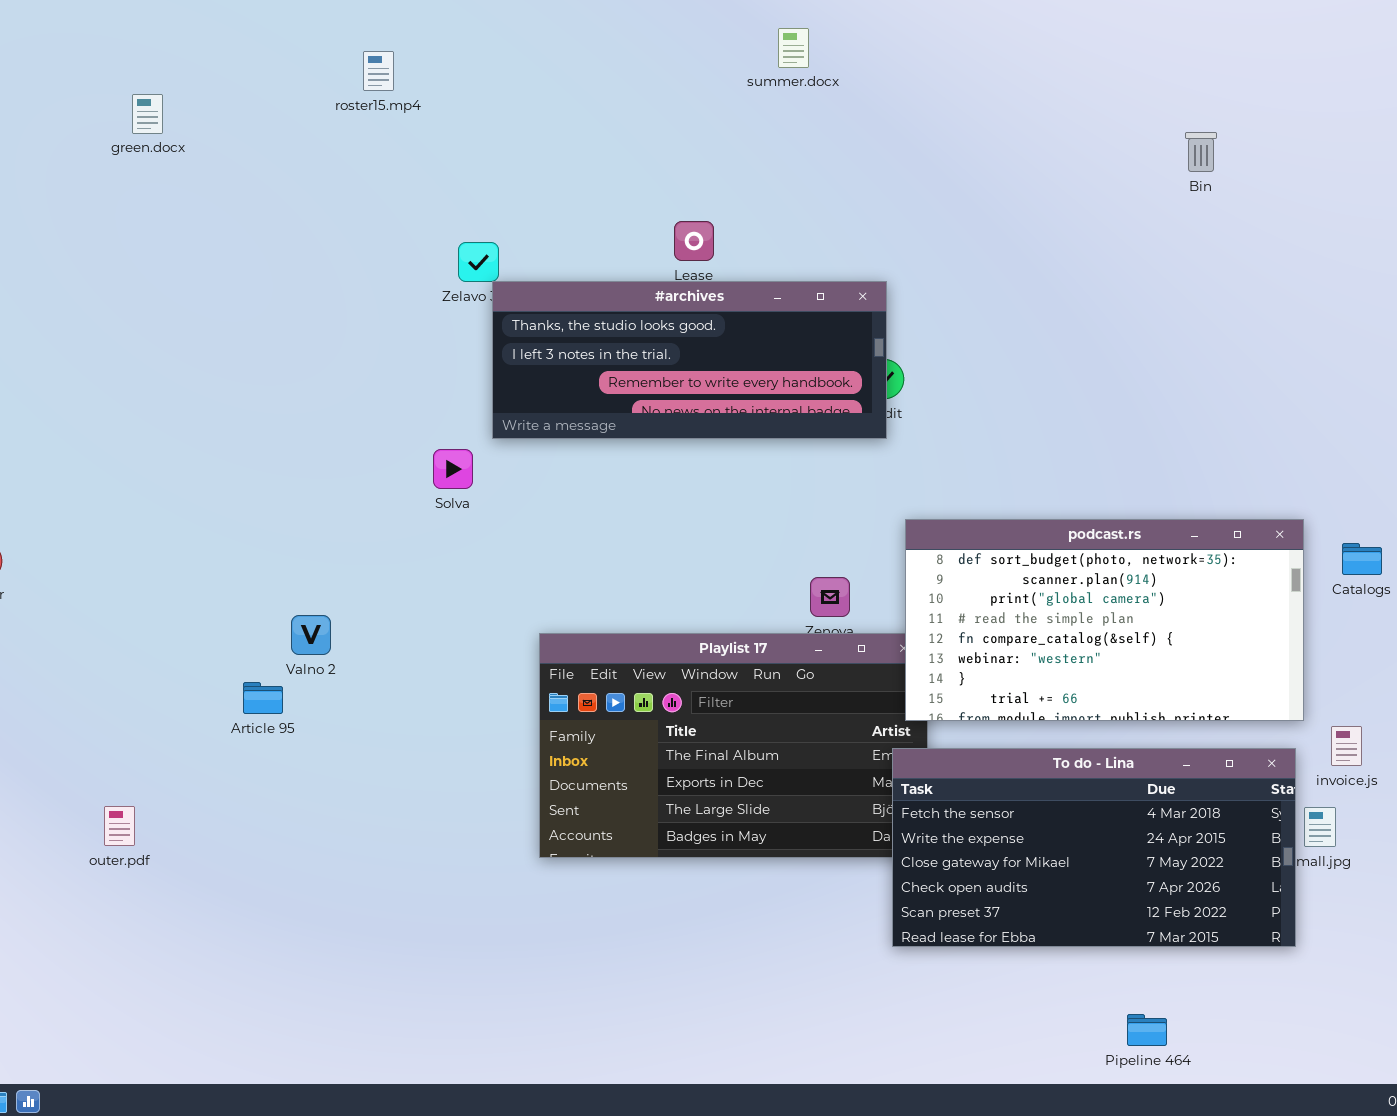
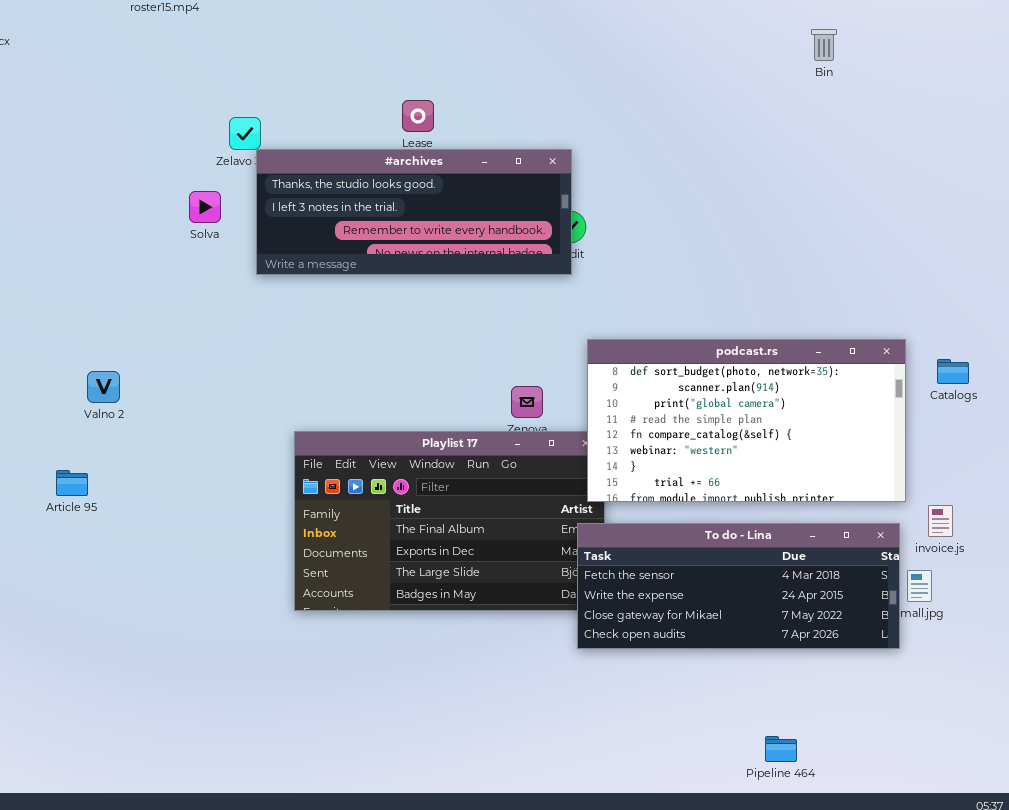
Solva: [433,449,473,489] -> [189,191,221,223], moved
Valno 2: [291,615,331,655] -> [87,371,120,403], moved
To do - Lina: [892,748,1296,947] -> [577,523,900,649], resized

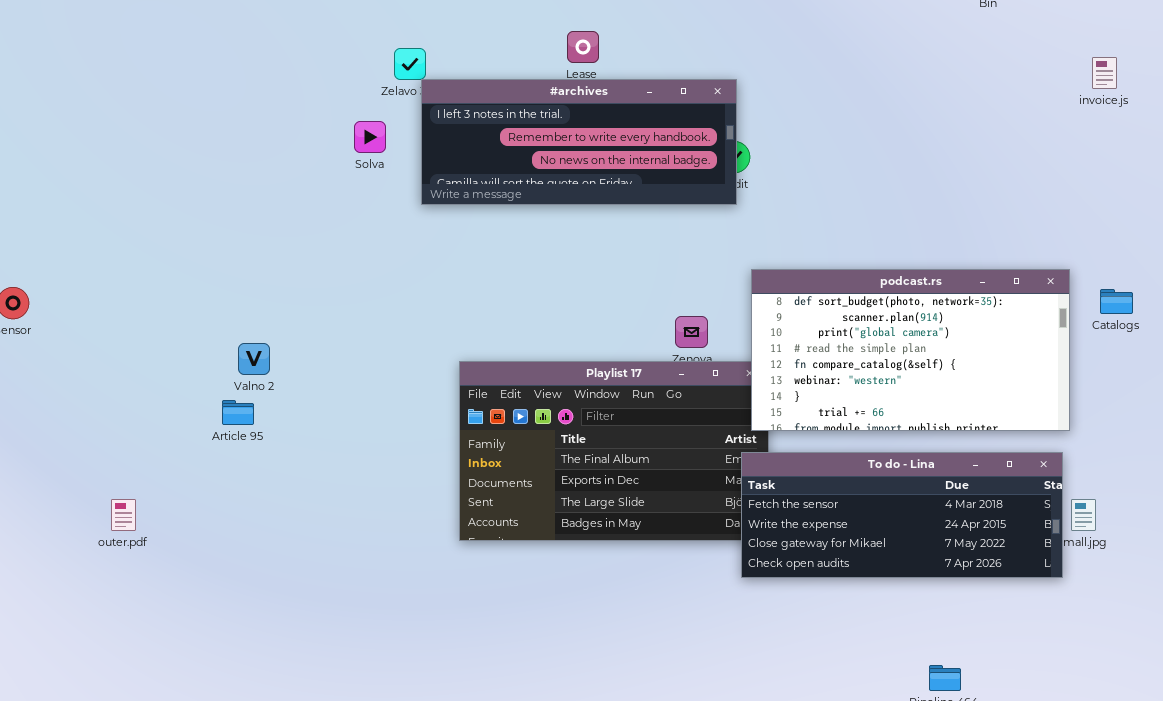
#archives: [256,149,572,275] -> [421,79,737,205], scrolled down 1 row
Valno 2: [87,371,120,403] -> [238,343,270,375], moved
invoice.js: [928,505,953,537] -> [1092,57,1117,89], moved

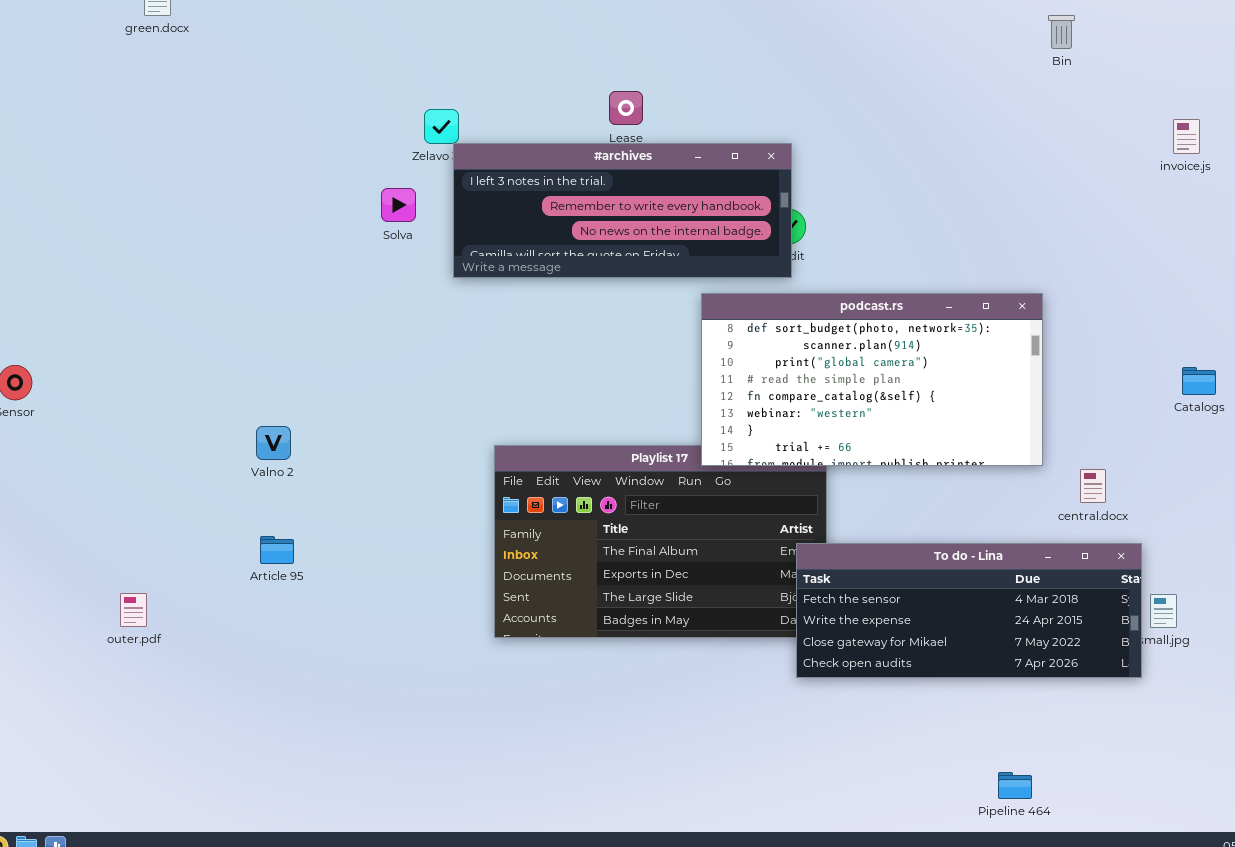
podcast.rs: [751,269,1070,431] -> [701,293,1043,466], moved
Article 95: [222,400,254,425] -> [260,536,294,564], moved

